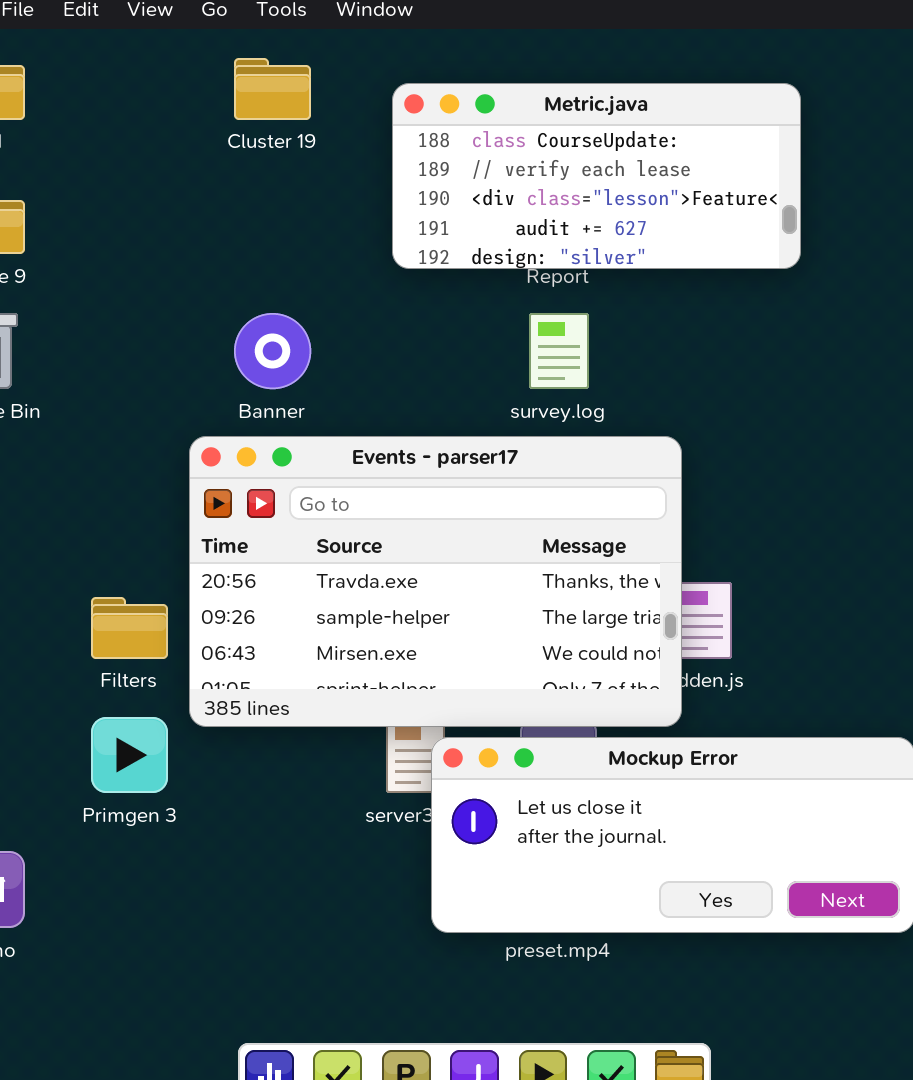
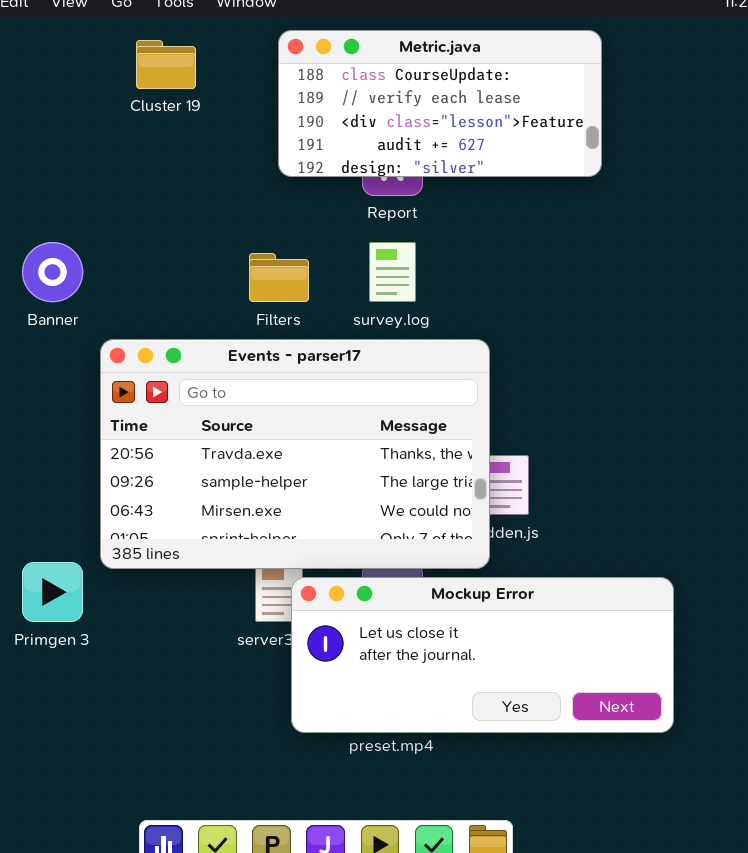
Metric.java: [392,83,801,269] -> [278,30,602,177], moved
Banner: [234,313,311,389] -> [22,242,83,302], moved
Filters: [91,597,168,659] -> [249,253,309,302], moved

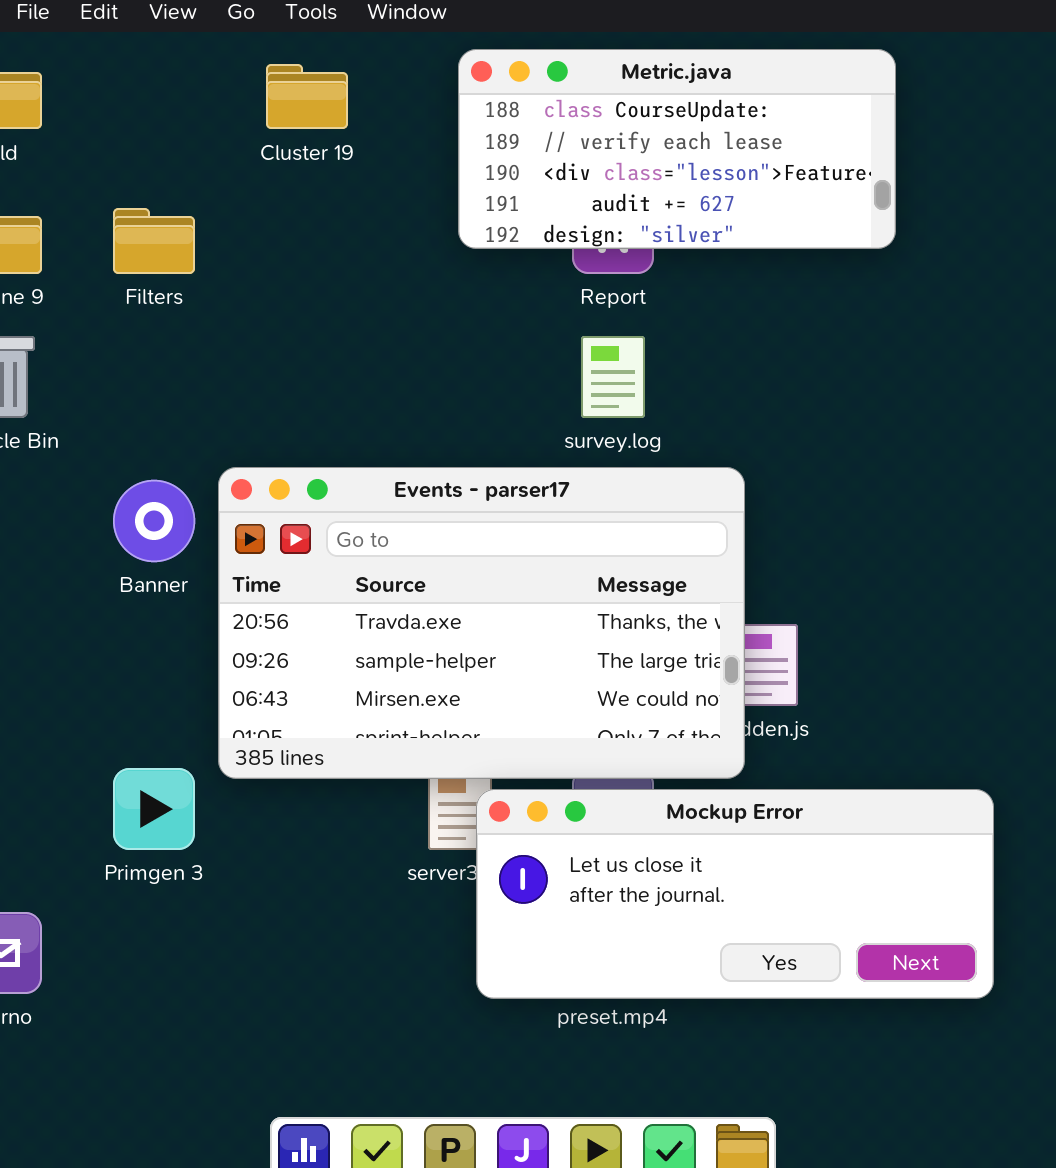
Banner: [22,242,83,302] -> [113,480,195,562], moved
Filters: [249,253,309,302] -> [113,208,195,274], moved

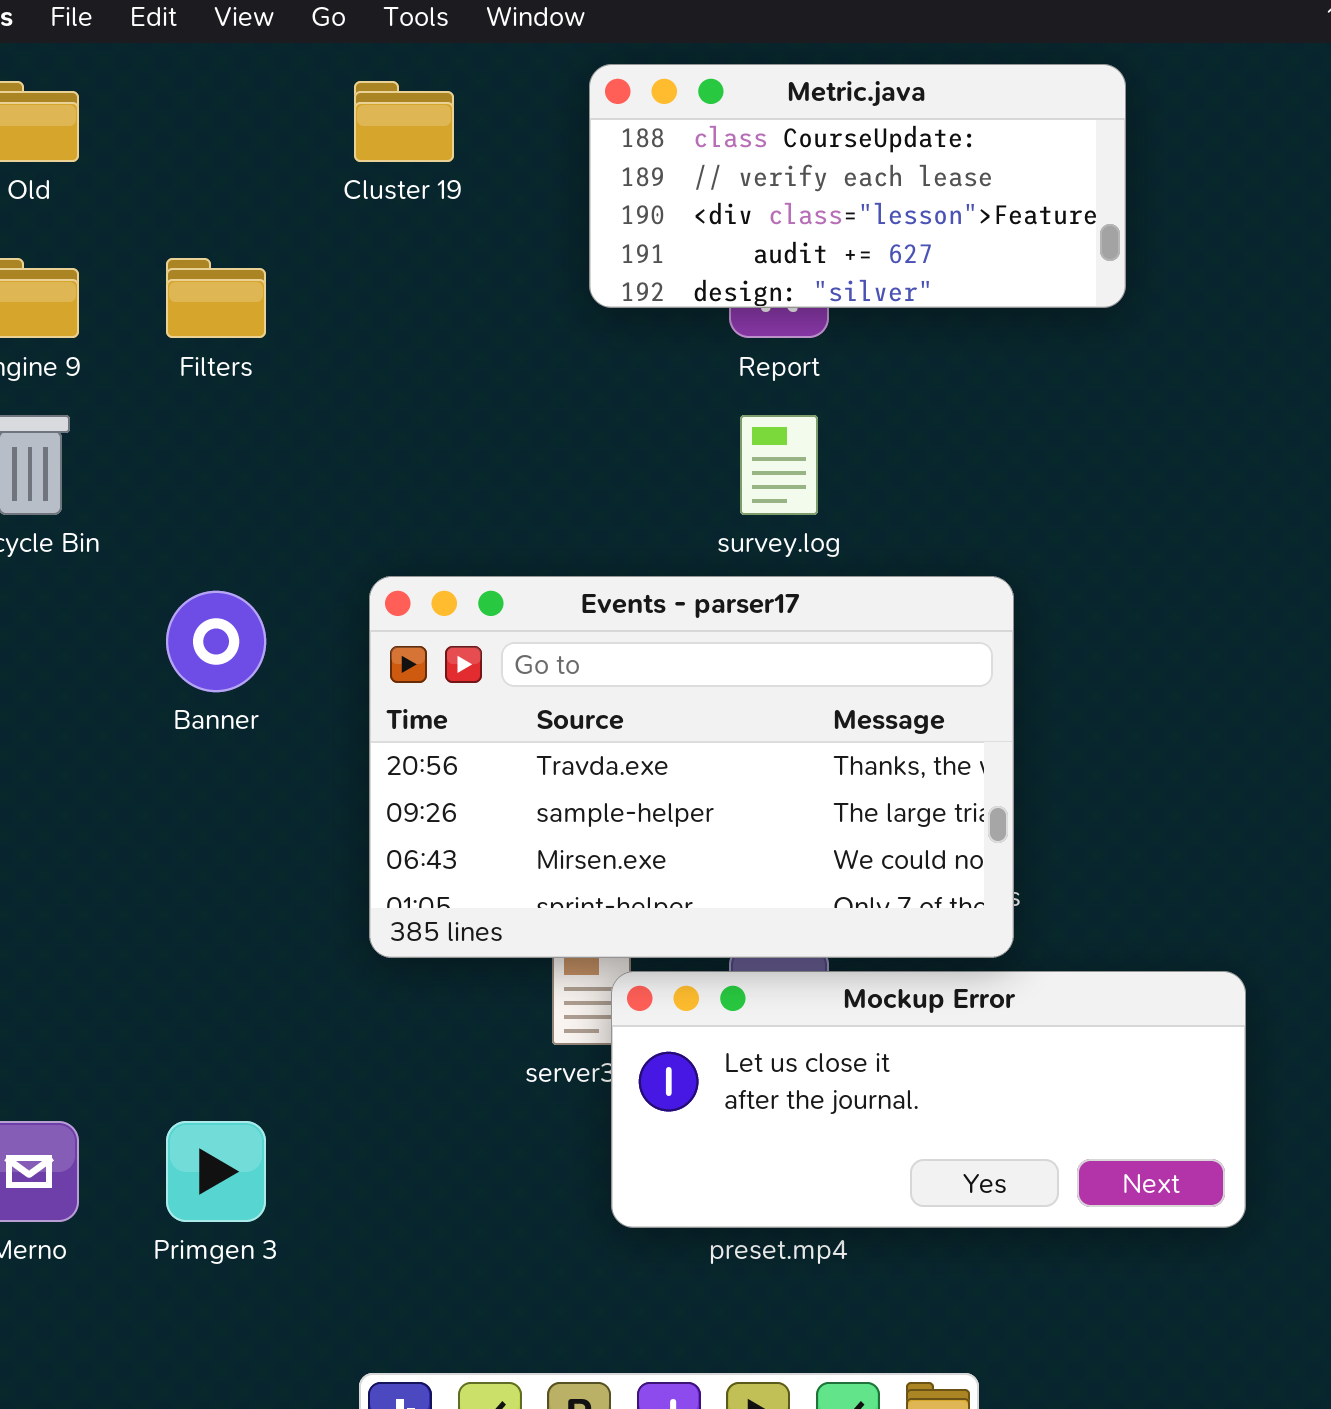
Events - parser17: [218,467,745,779] -> [369,576,1014,958], moved
Primgen 3: [113,768,195,850] -> [166,1121,266,1222], moved

